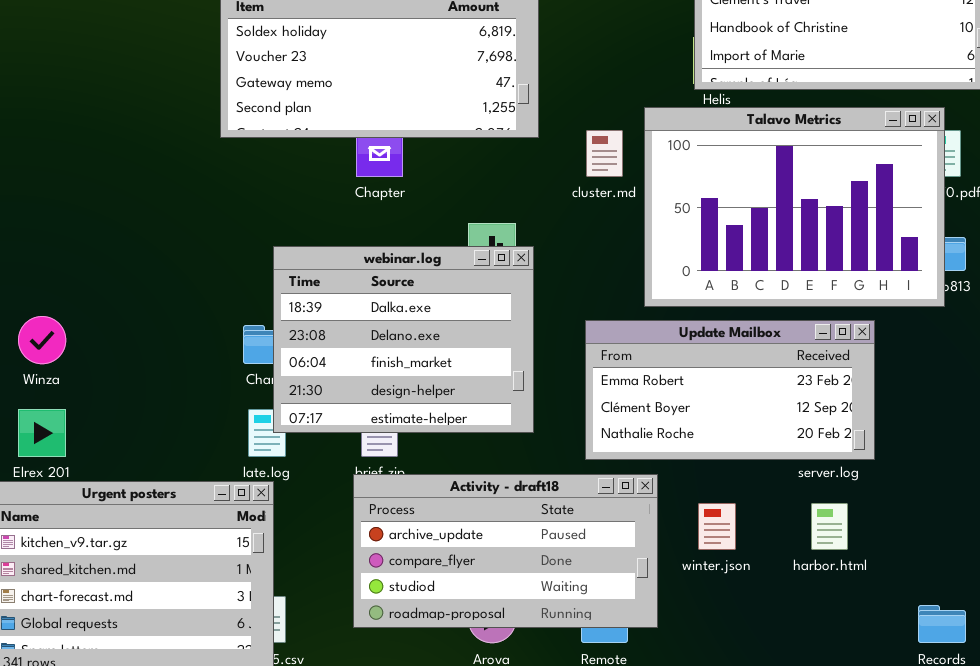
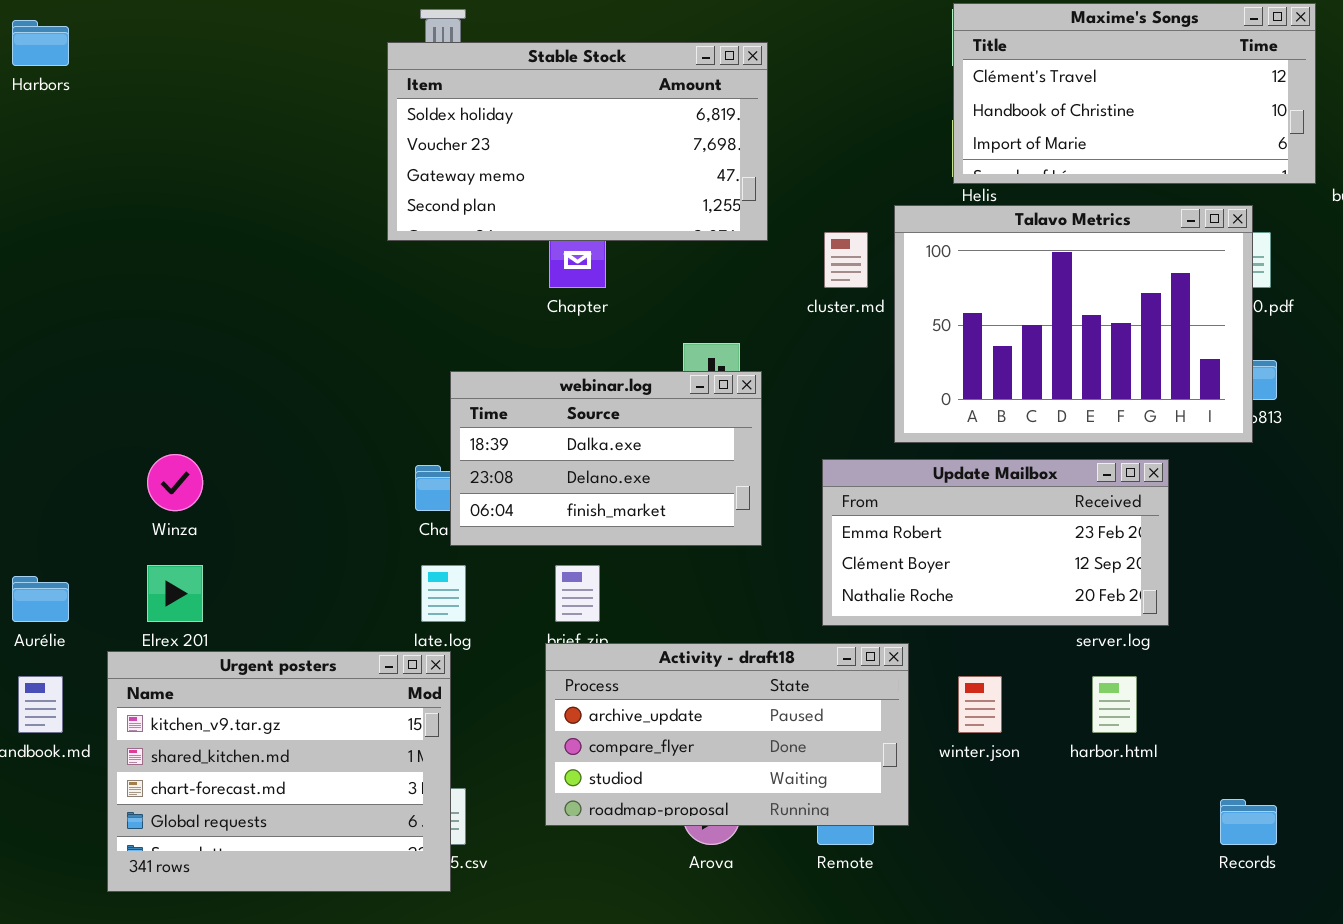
webinar.log: [273,246,534,433] -> [450,371,762,546], resized

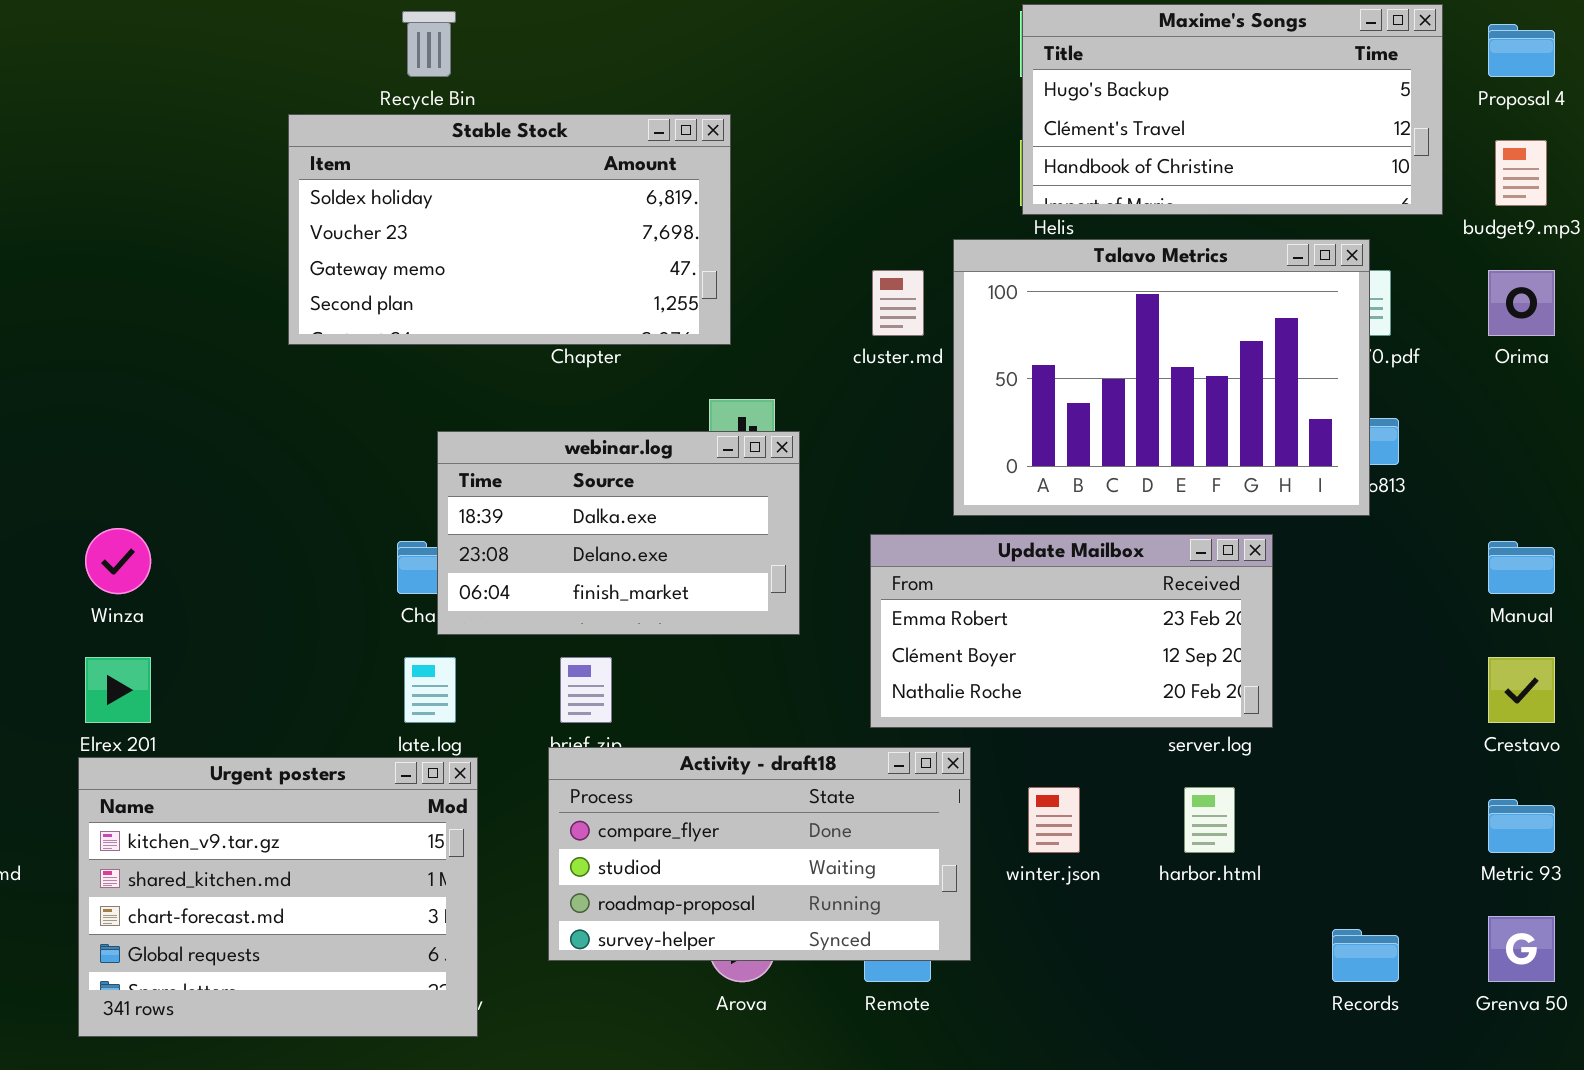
Maxime's Songs: [953,3,1316,184] -> [1022,4,1443,215], scrolled up 1 row
Stable Stock: [387,42,768,241] -> [288,114,731,345], moved
Activity - draft18: [545,643,909,826] -> [548,747,971,961], scrolled down 1 row
Urgent posters: [107,651,451,892] -> [78,757,478,1037], moved

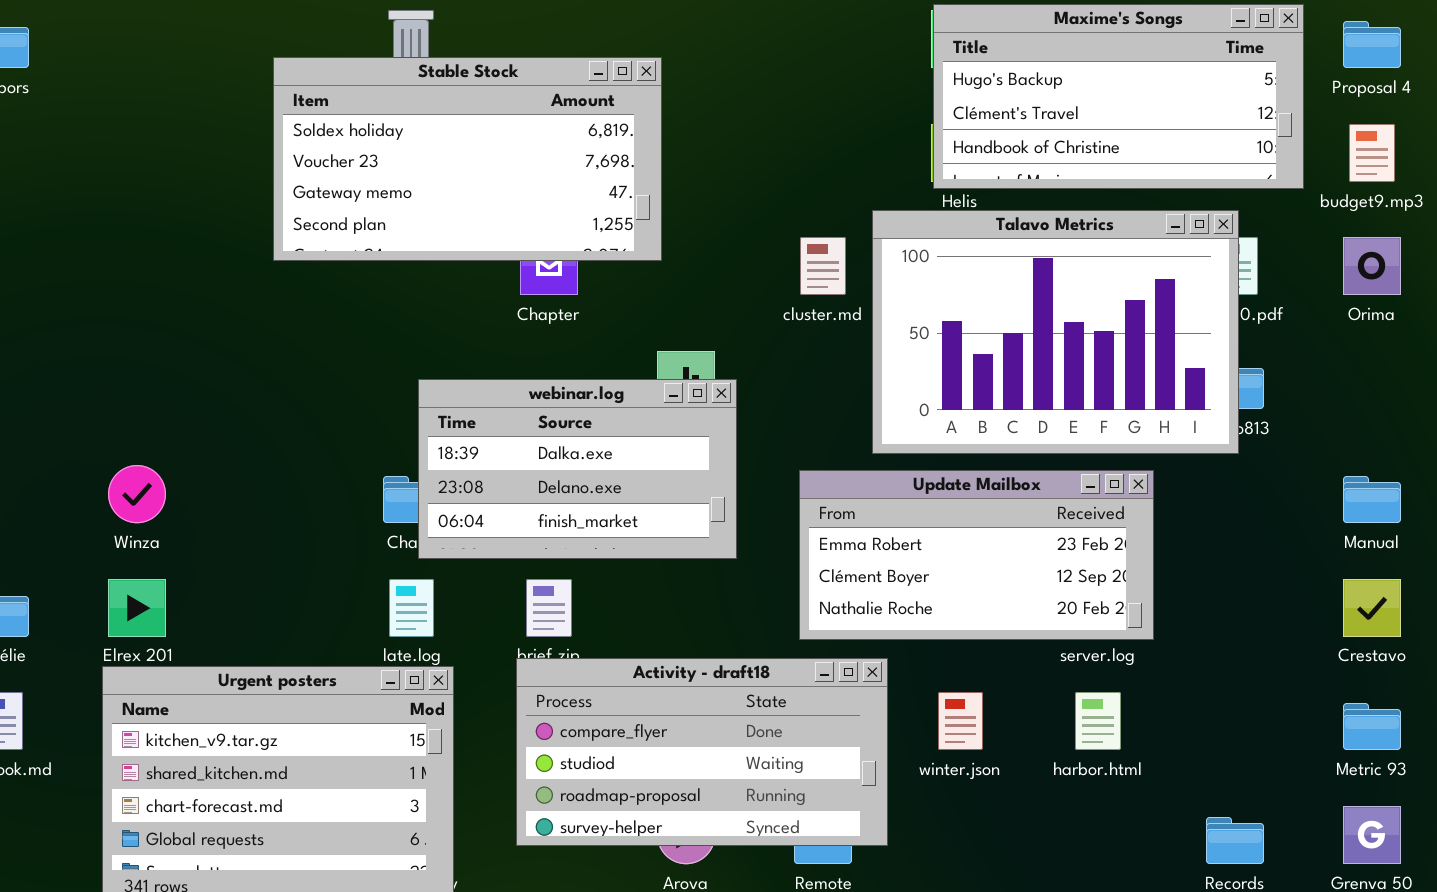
Stable Stock: [288,114,731,345] -> [273,57,662,261], moved

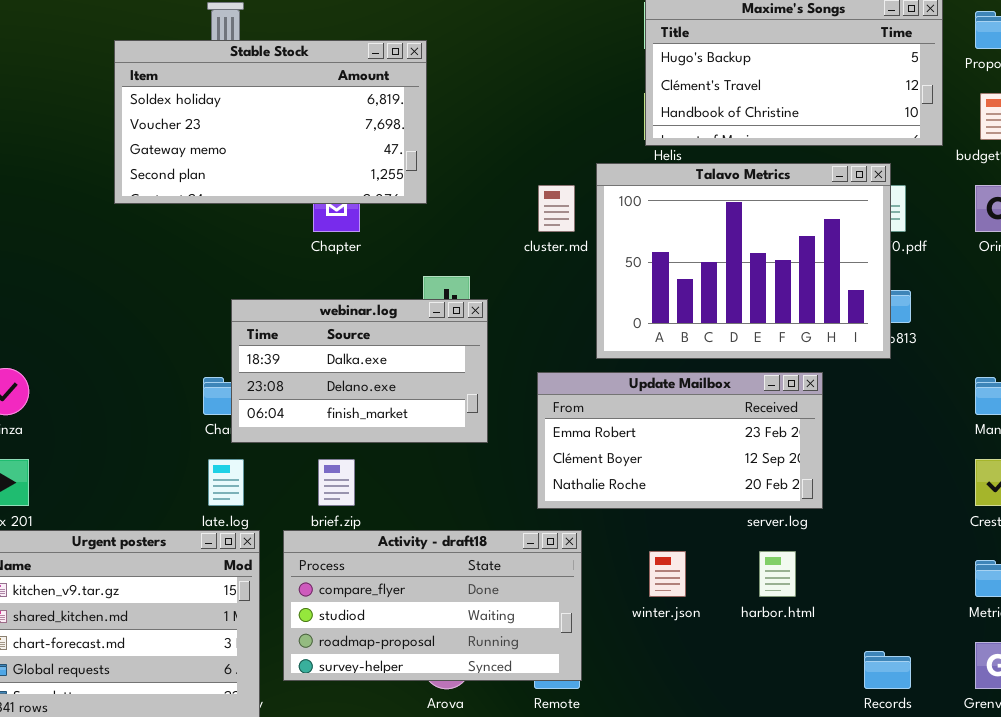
Activity - draft18: [516,658,888,846] -> [283,530,582,681], moved

